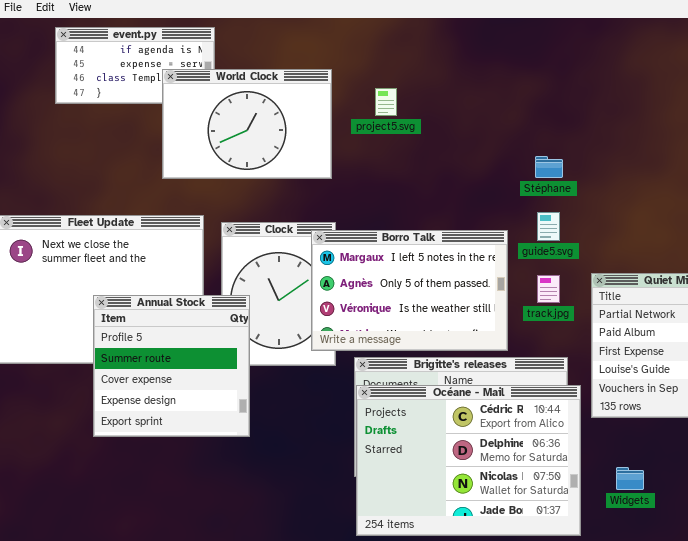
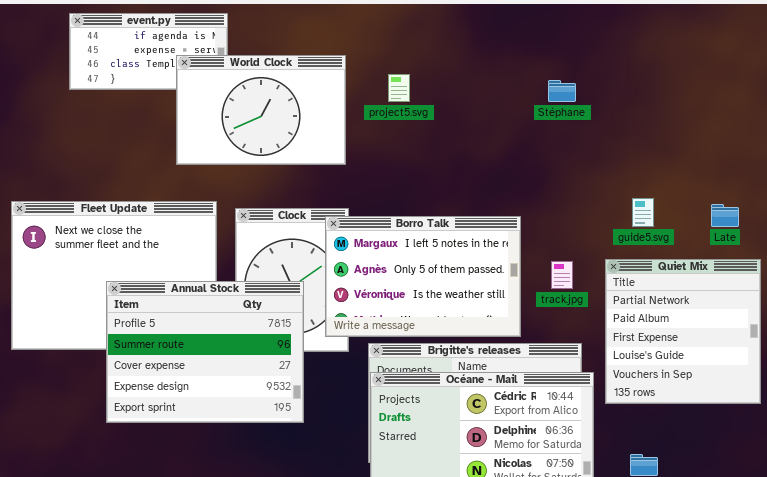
Stéphane: [535,156,563,178] -> [548,80,576,102], moved
guide5.svg: [537,212,560,241] -> [632,198,654,227], moved
Annual Stock: [93,295,250,437] -> [106,281,304,423], resized

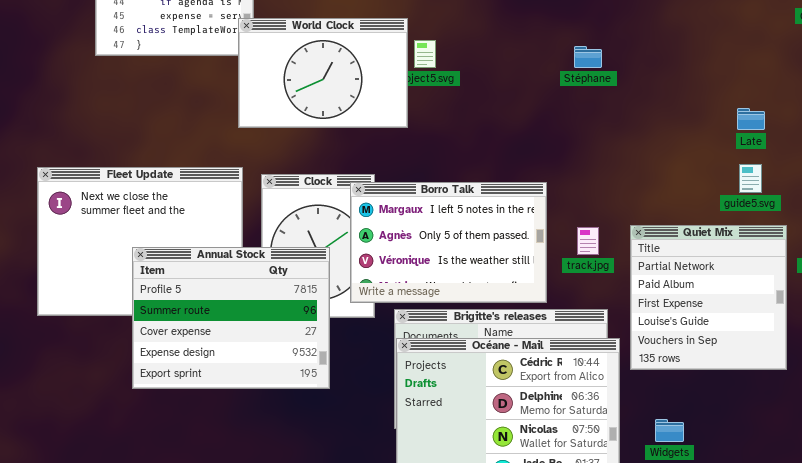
World Clock: [176,55,346,165] -> [238,18,408,128], moved
guide5.svg: [632,198,654,227] -> [739,164,762,193], moved
Late: [711,204,739,227] -> [737,108,765,130], moved

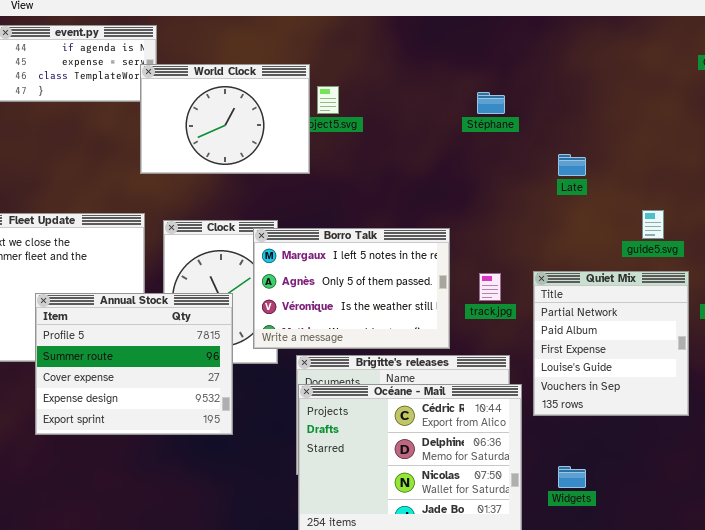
Late: [737,108,765,130] -> [558,154,586,176], moved

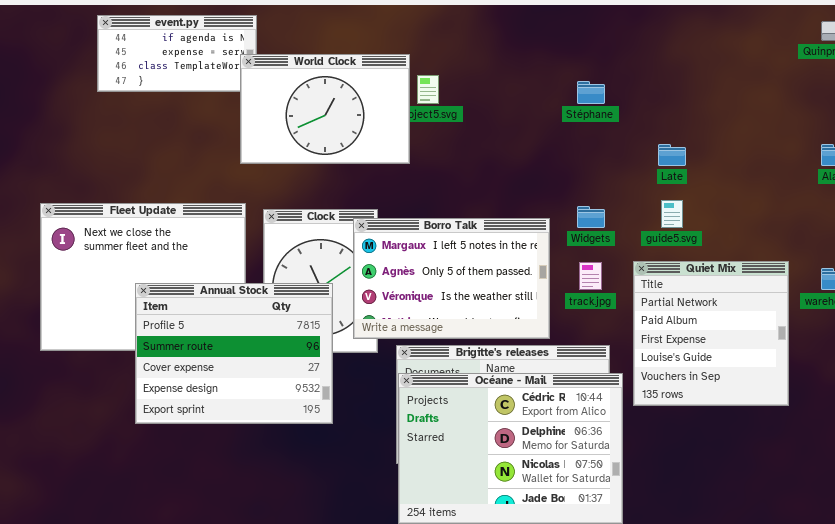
guide5.svg: [642,210,664,239] -> [661,200,683,228], moved
Widgets: [558,466,586,488] -> [577,206,605,228], moved

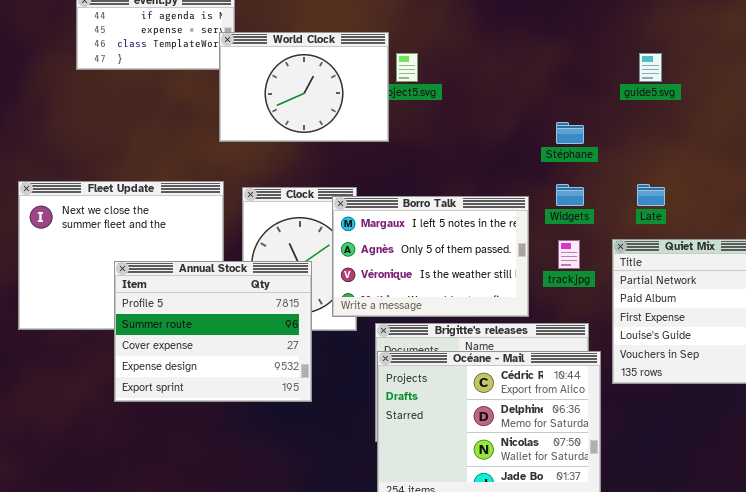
Stéphane: [577,81,605,104] -> [556,122,584,144], moved
Late: [658,144,686,166] -> [637,184,665,206], moved
guide5.svg: [661,200,683,228] -> [639,53,662,82], moved

